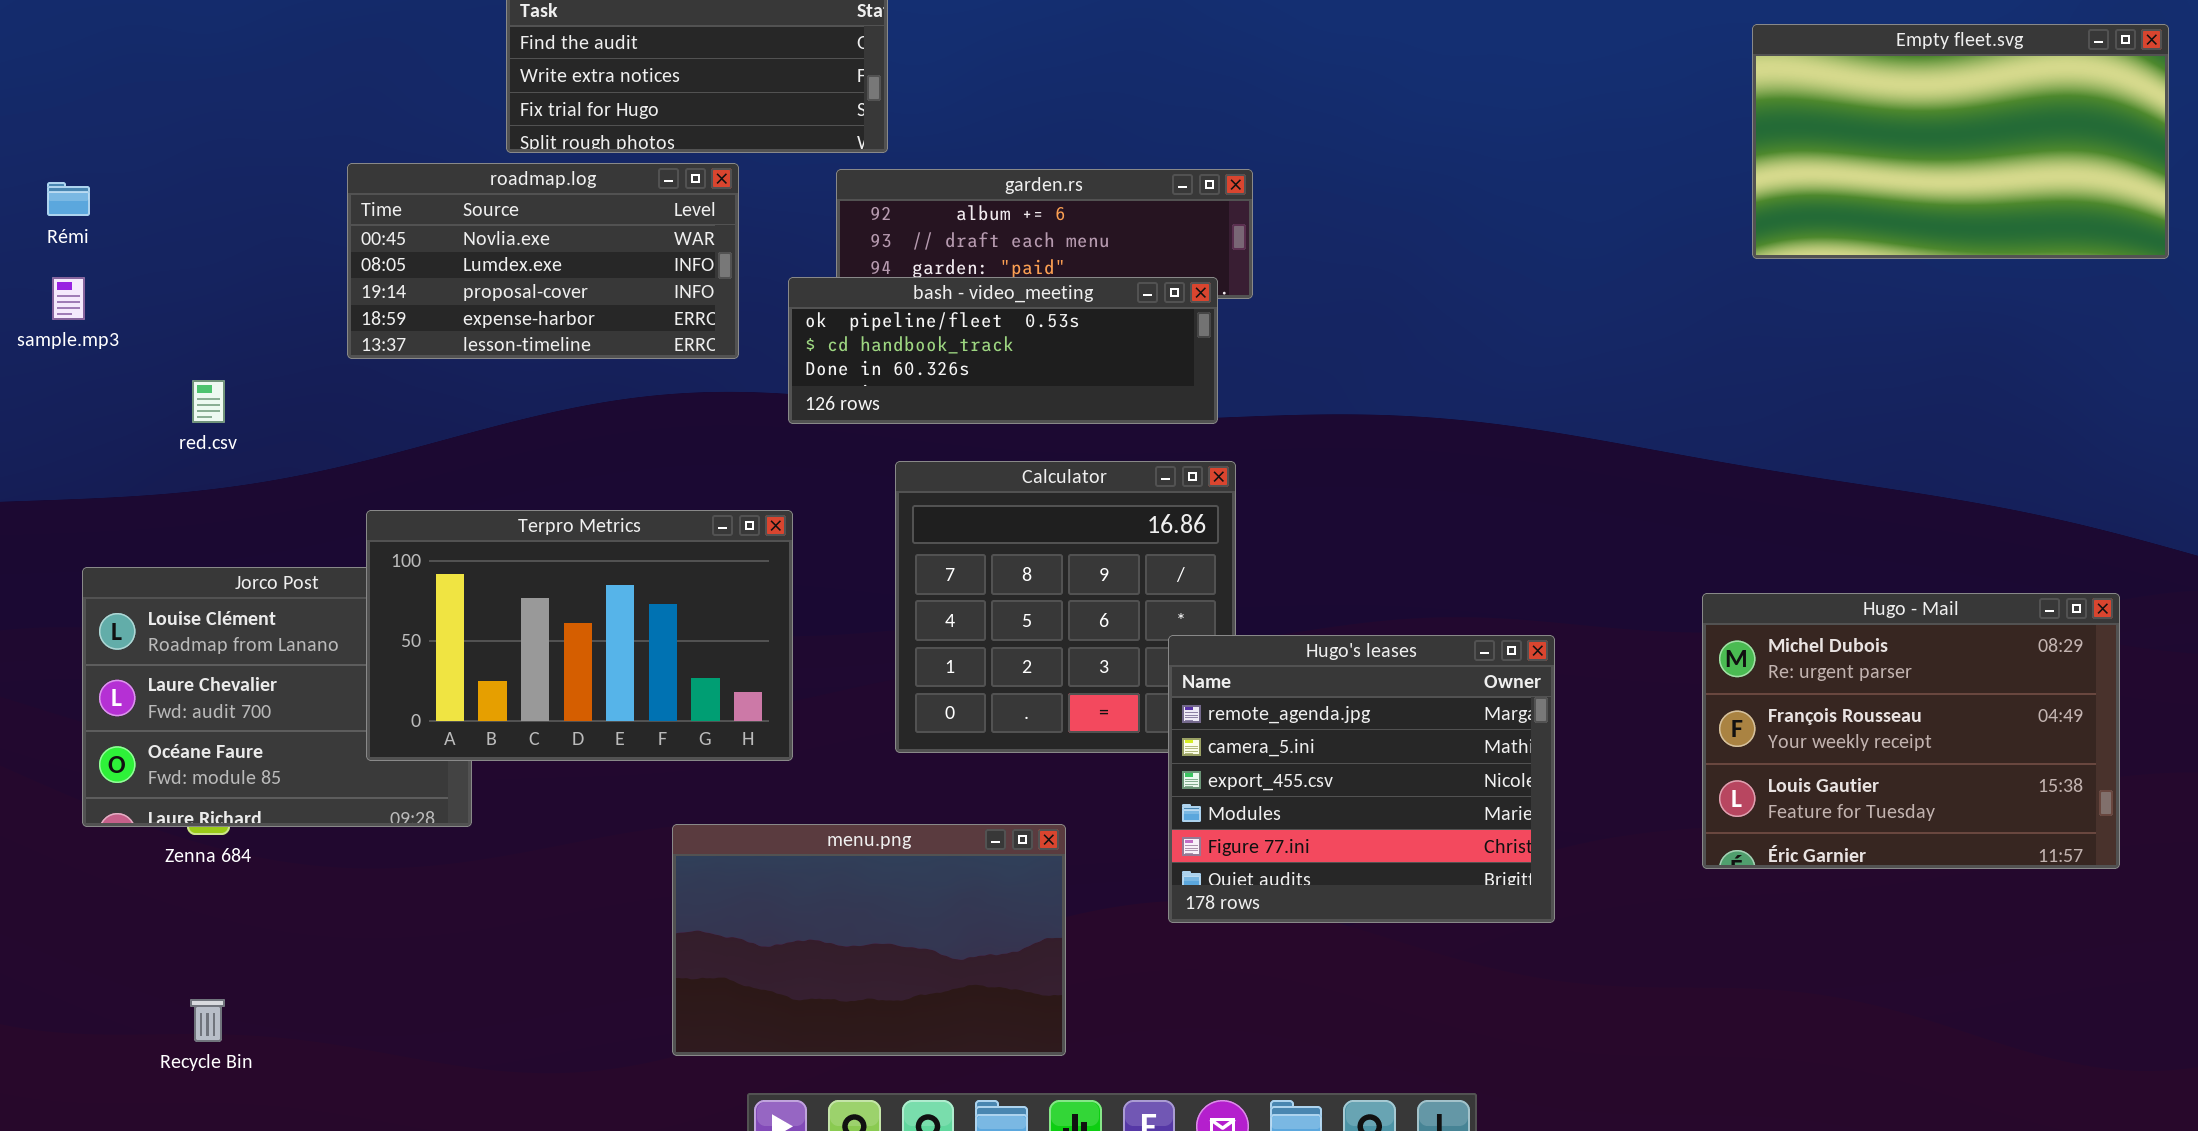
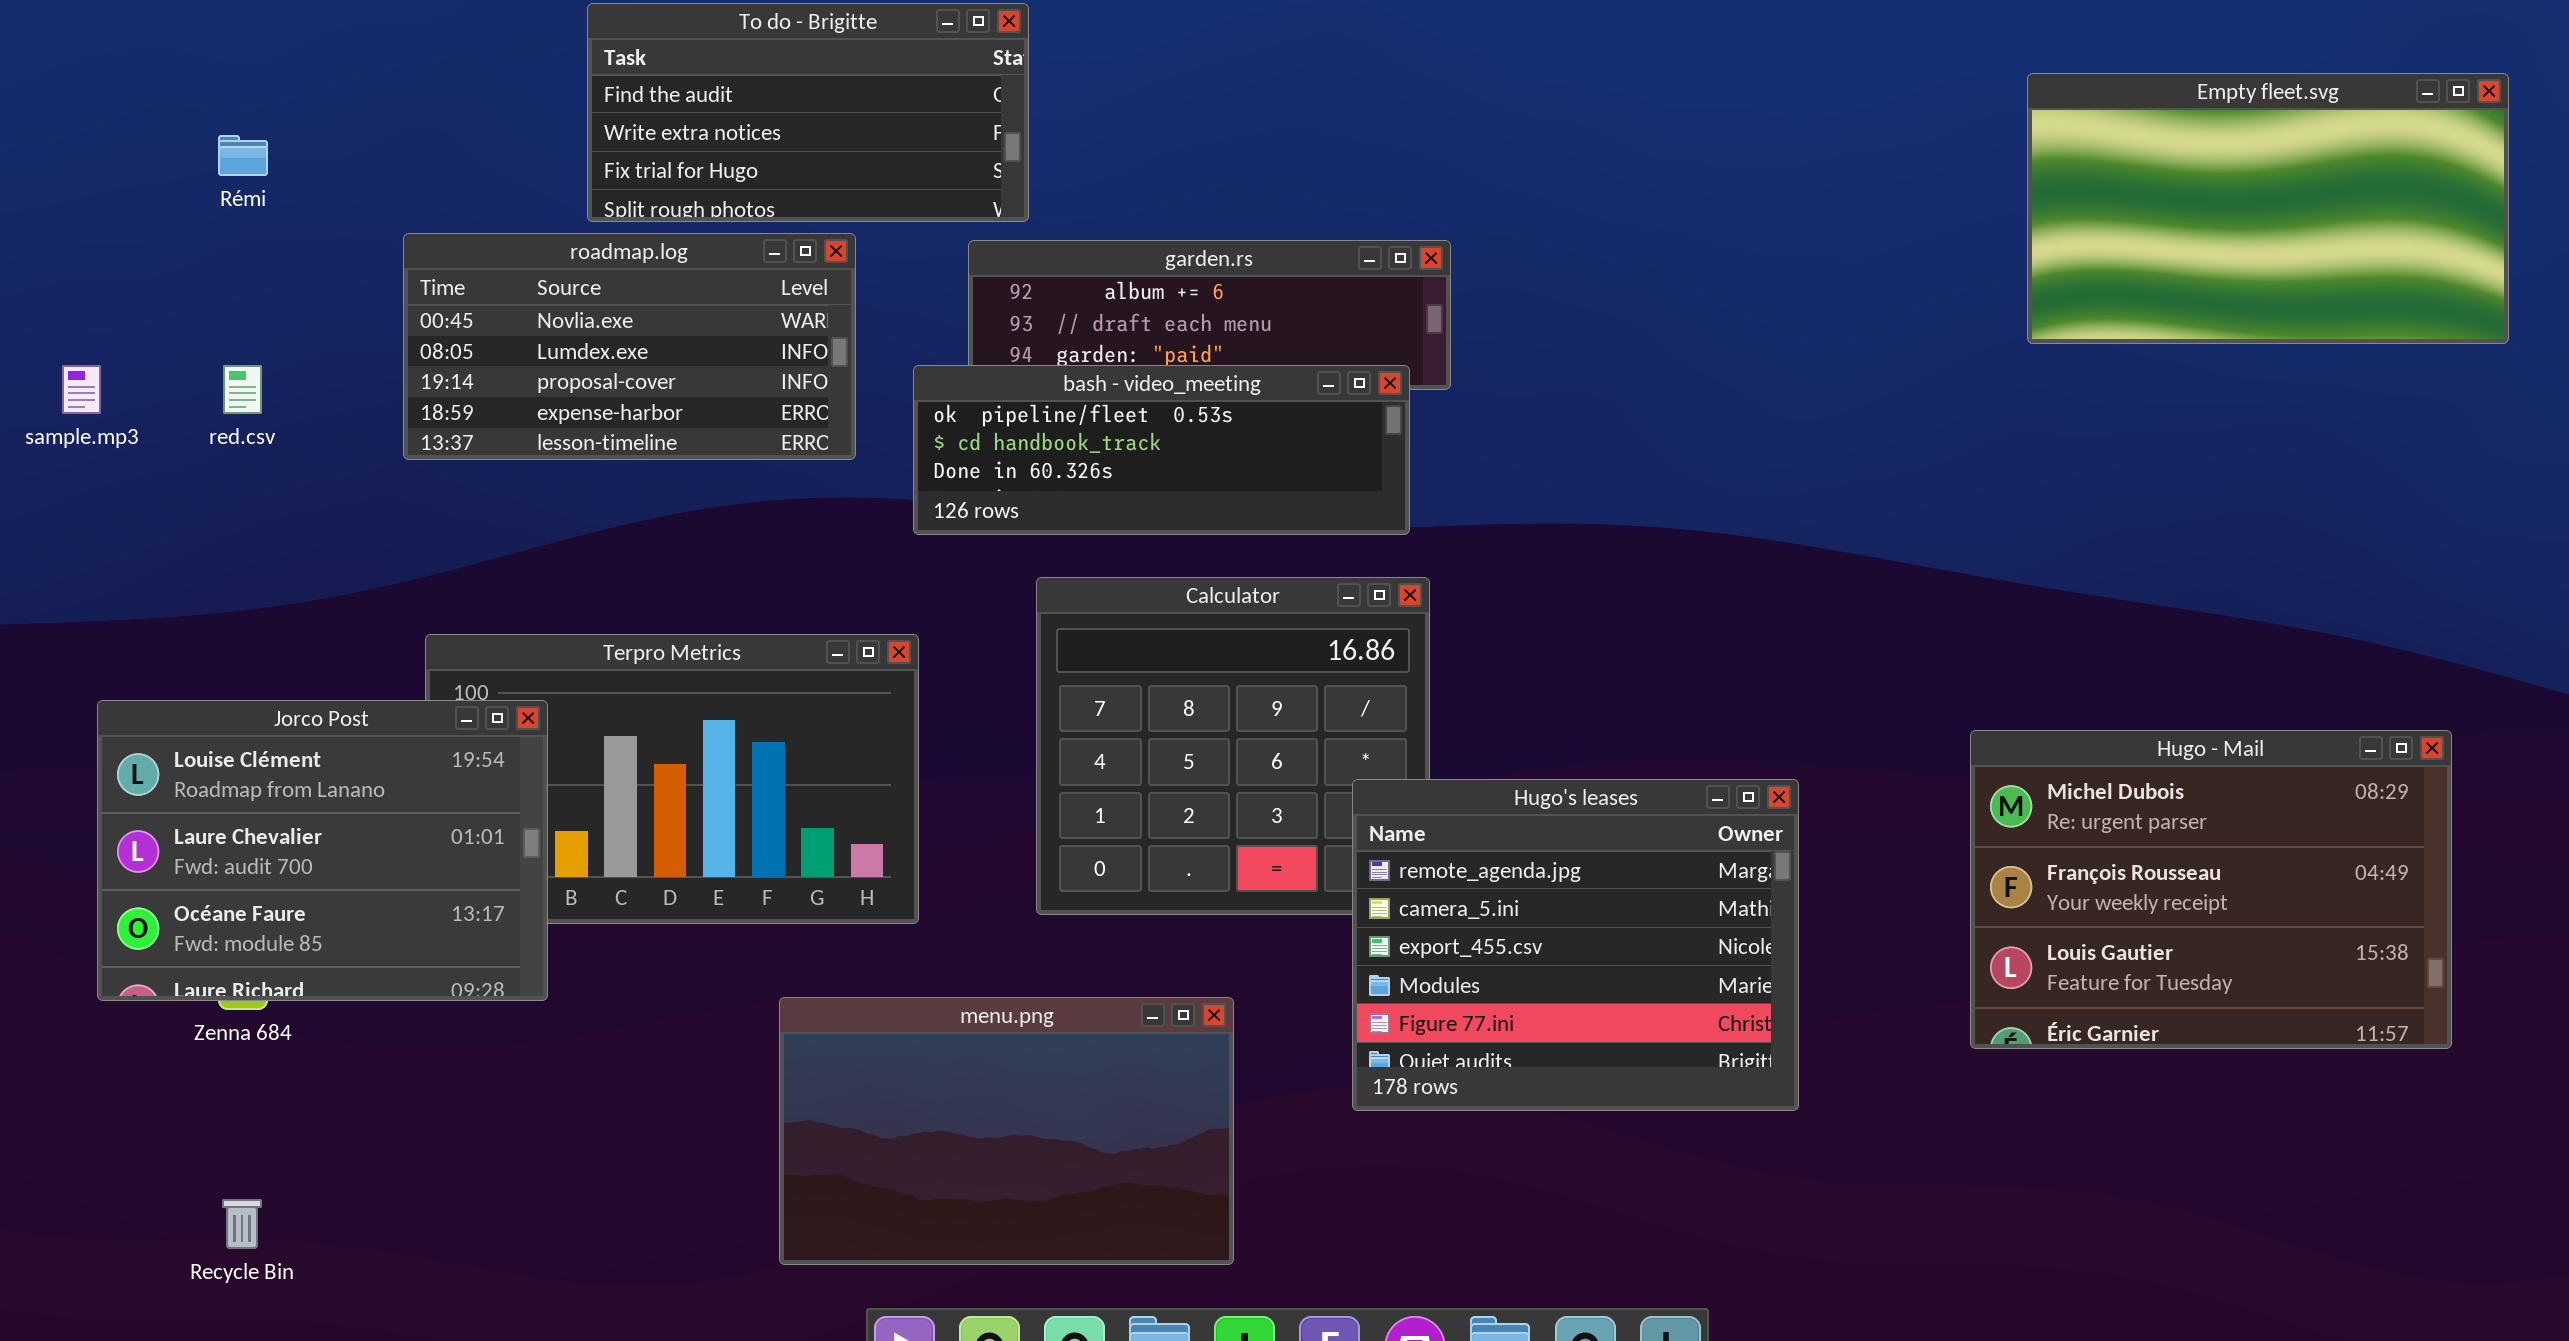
Rémi: [47,182,90,216] -> [218,135,268,176], moved
red.csv: [192,380,225,423] -> [223,365,262,414], moved
Jorco Post: [82,567,472,827] -> [97,700,548,1001], raised

